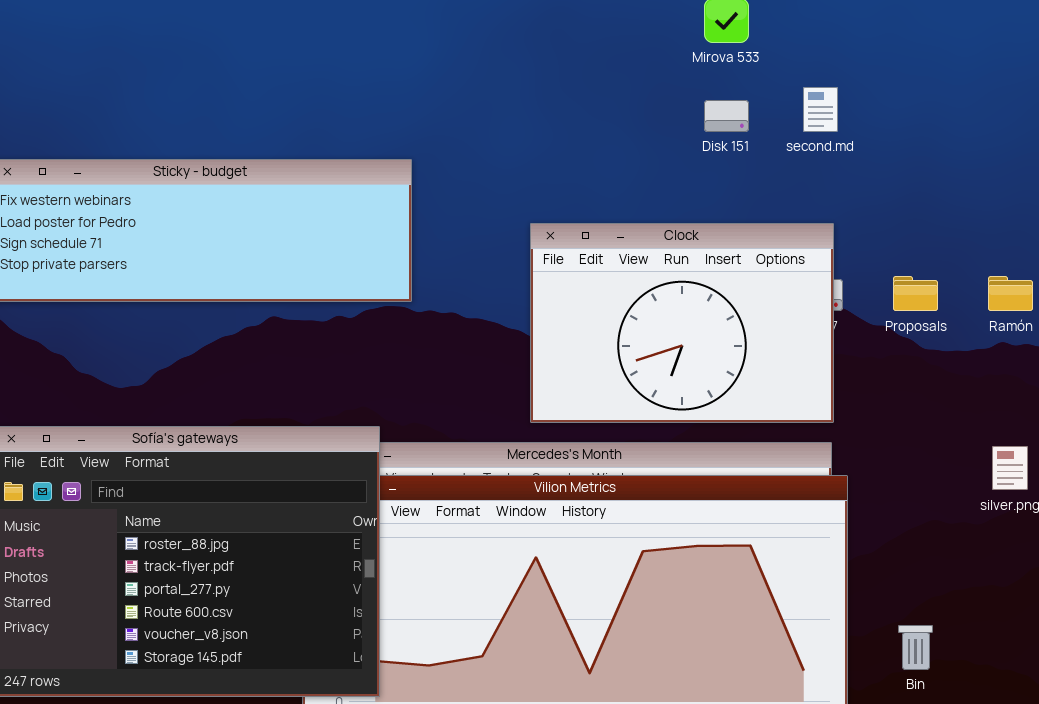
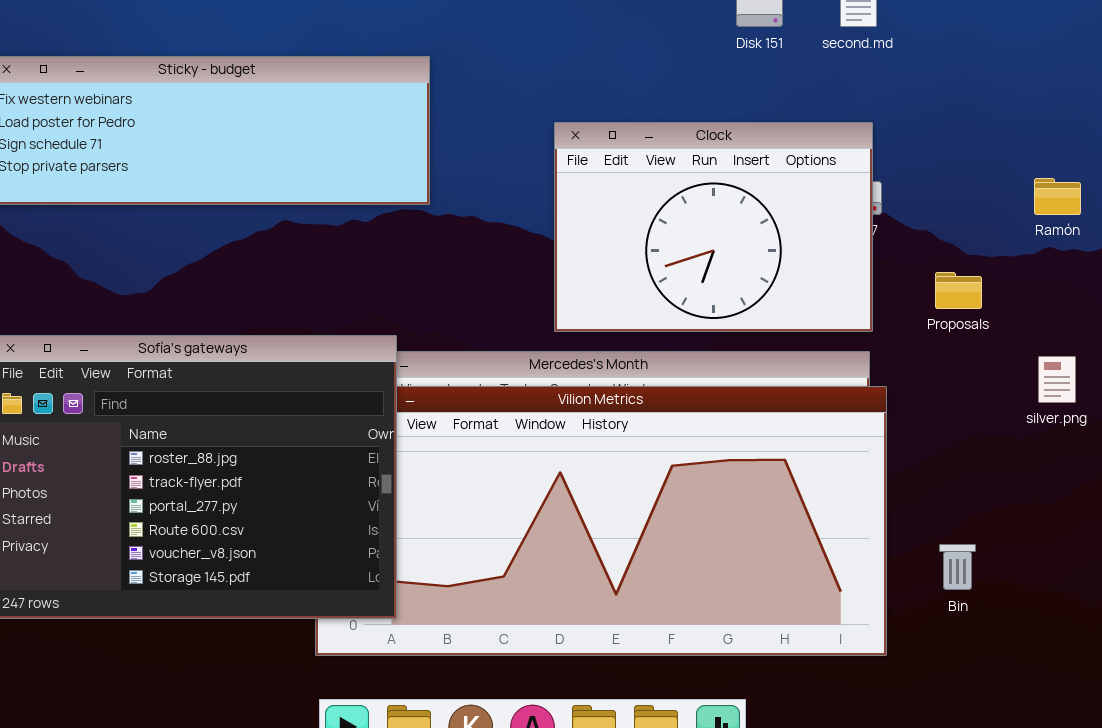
Proposals: [893,276,938,311] -> [935,272,982,309], moved

